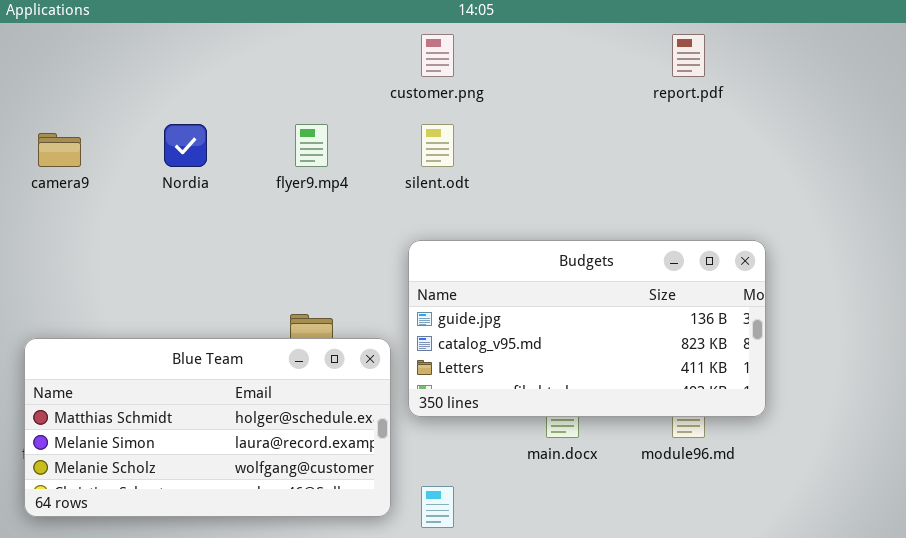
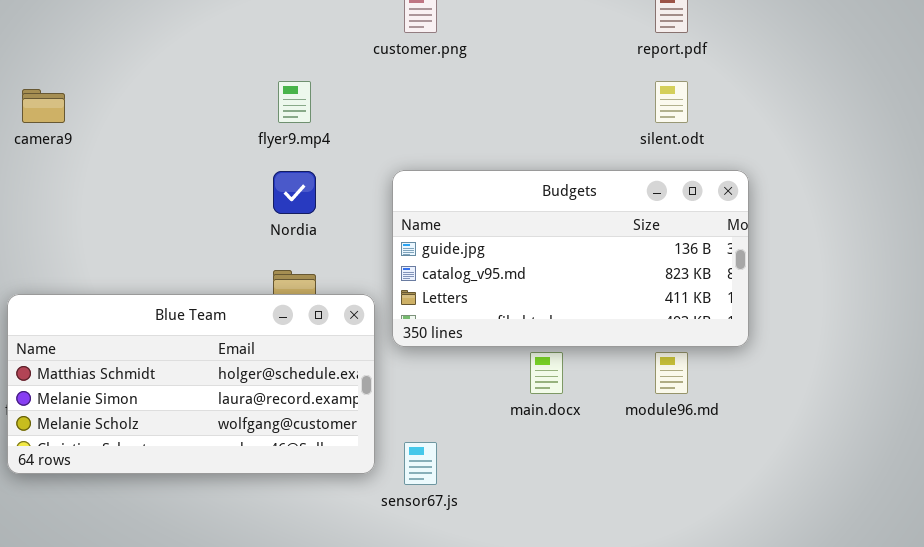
Nordia: [164,124,207,167] -> [273,171,316,214], moved
silent.odt: [421,124,454,167] -> [655,81,688,123], moved
Budgets: [408,240,766,417] -> [392,170,749,347], moved

